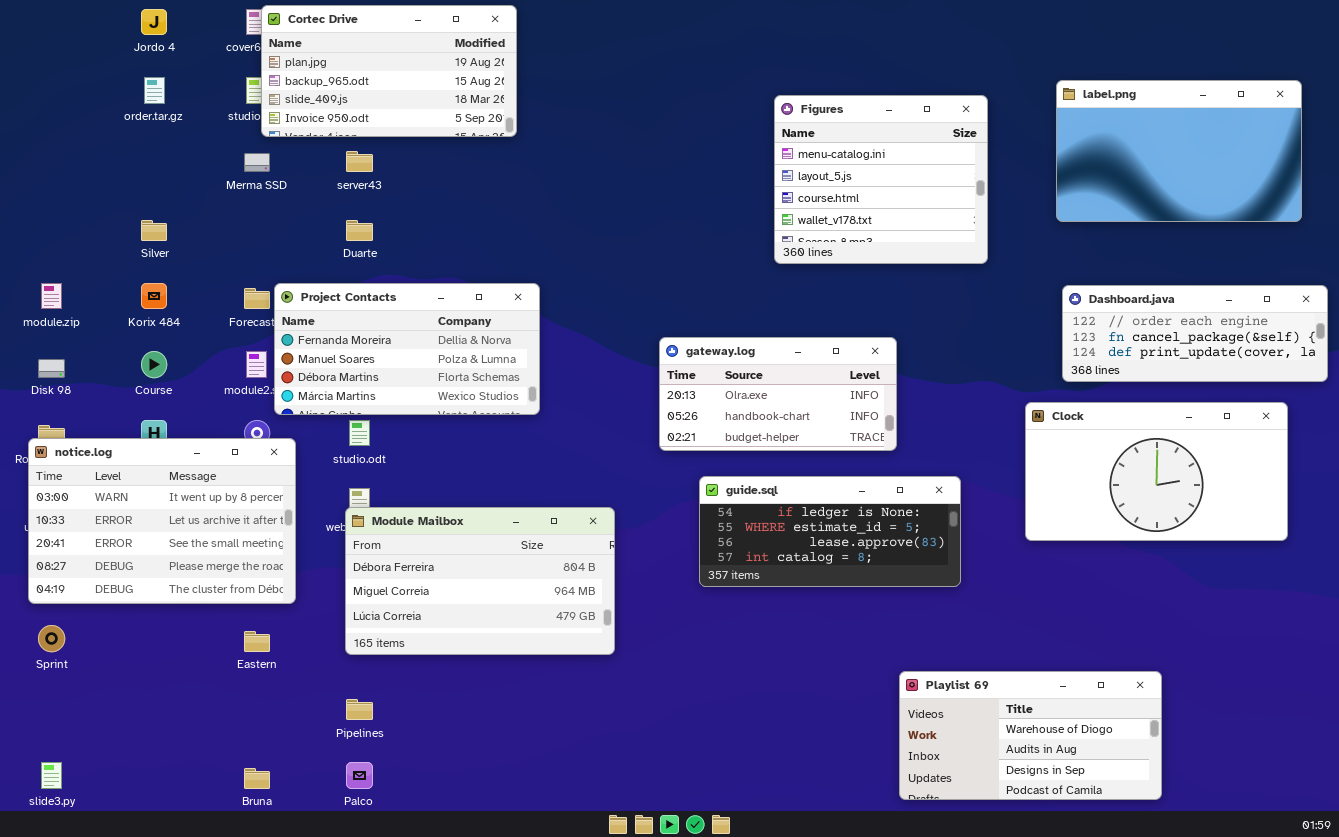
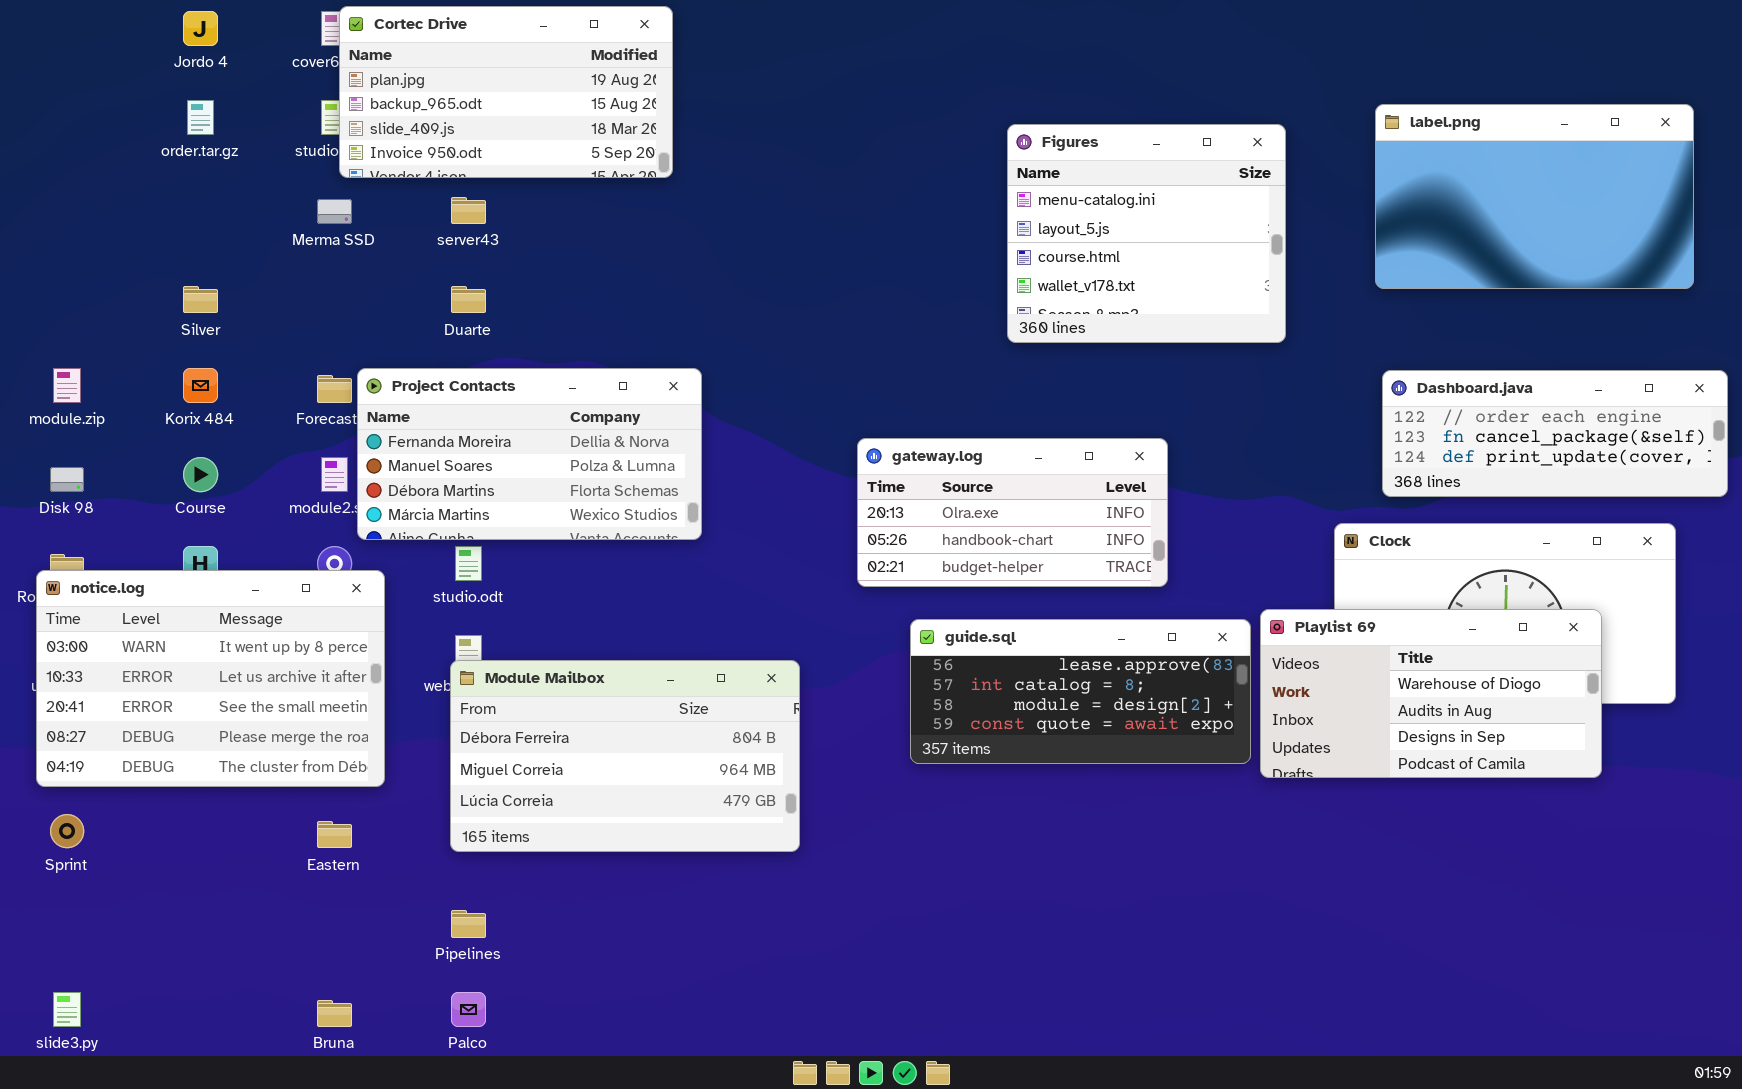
guide.sql: [699,476,961,587] -> [910,619,1251,764], scrolled down 2 rows
Playlist 69: [899,671,1162,800] -> [1260,609,1602,778], moved

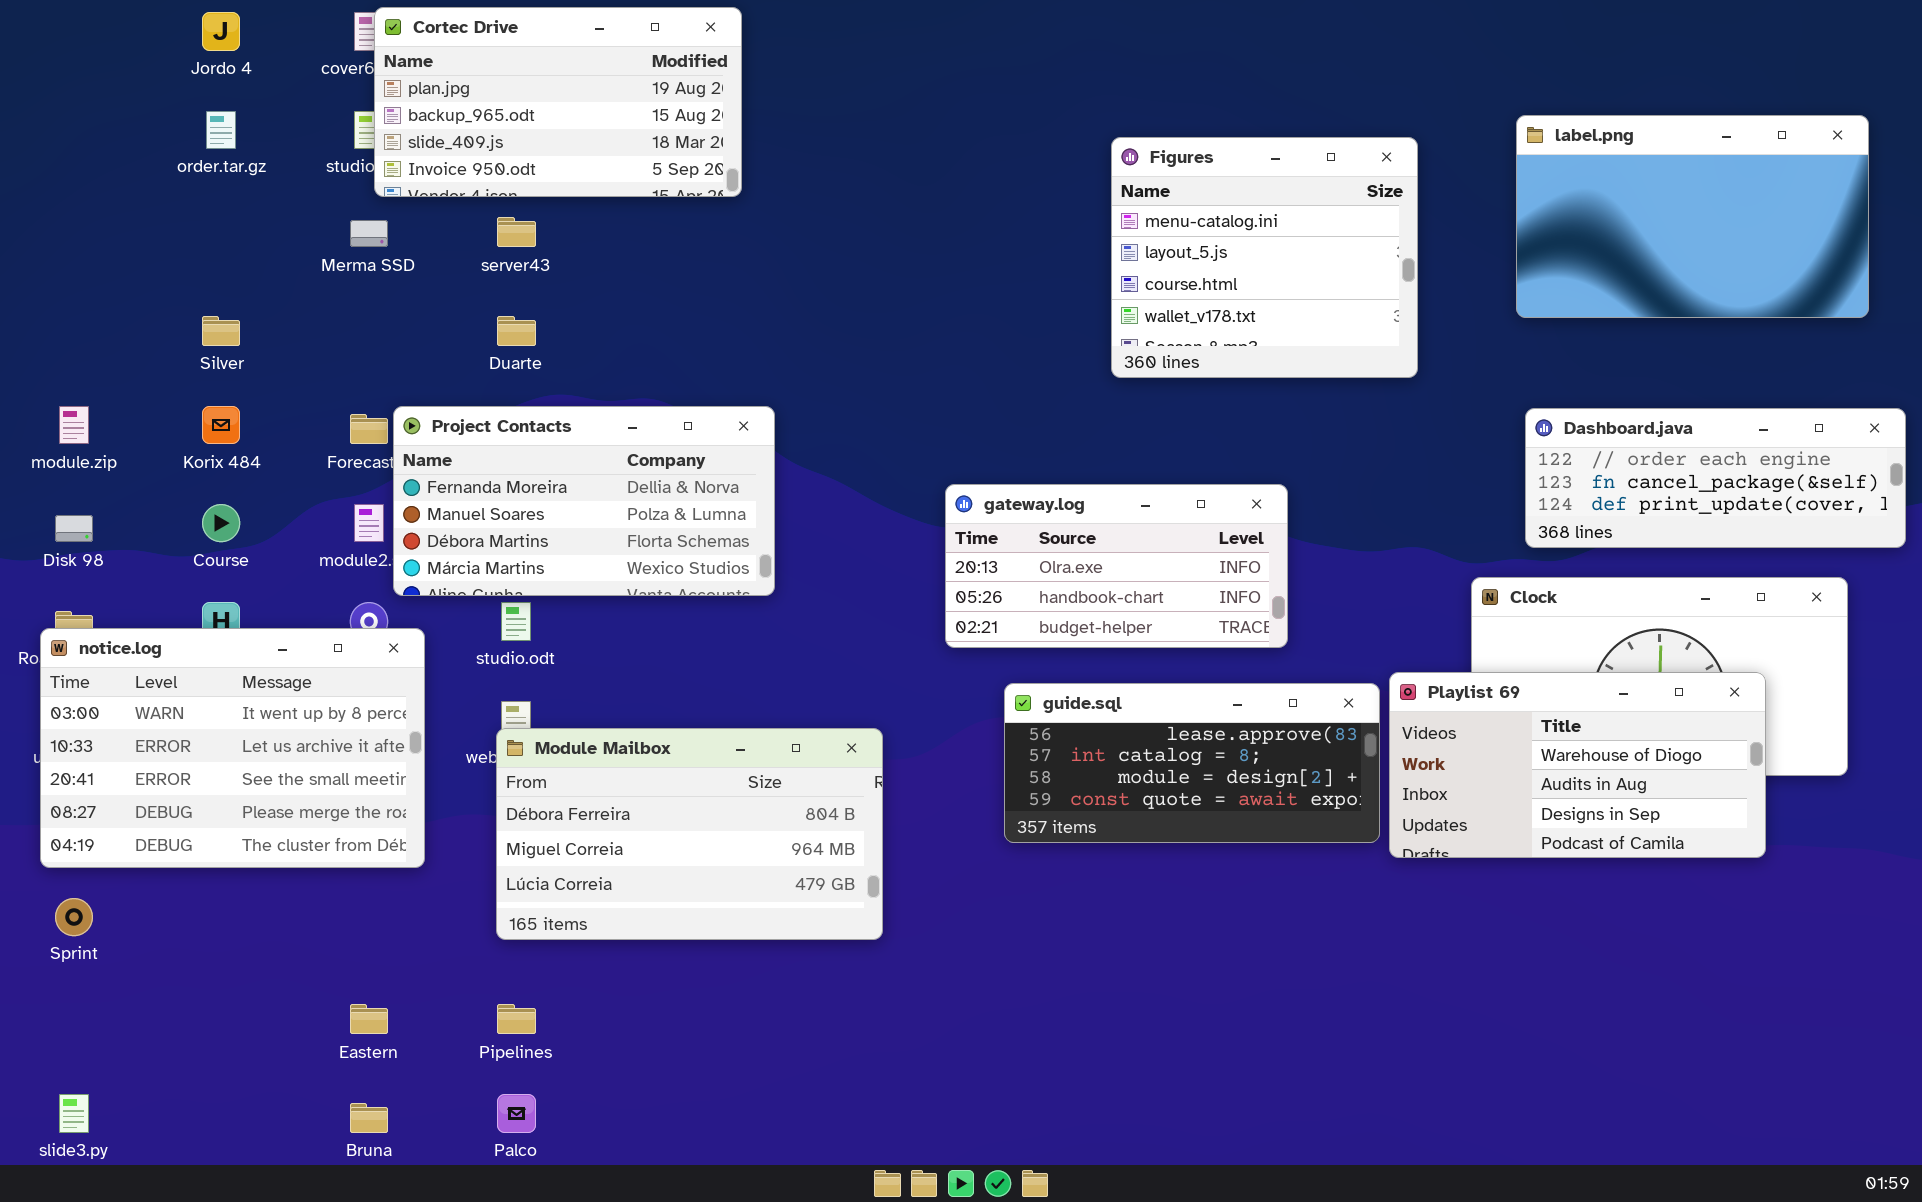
Eastern: [317,821,352,848] -> [350,1004,388,1034], moved

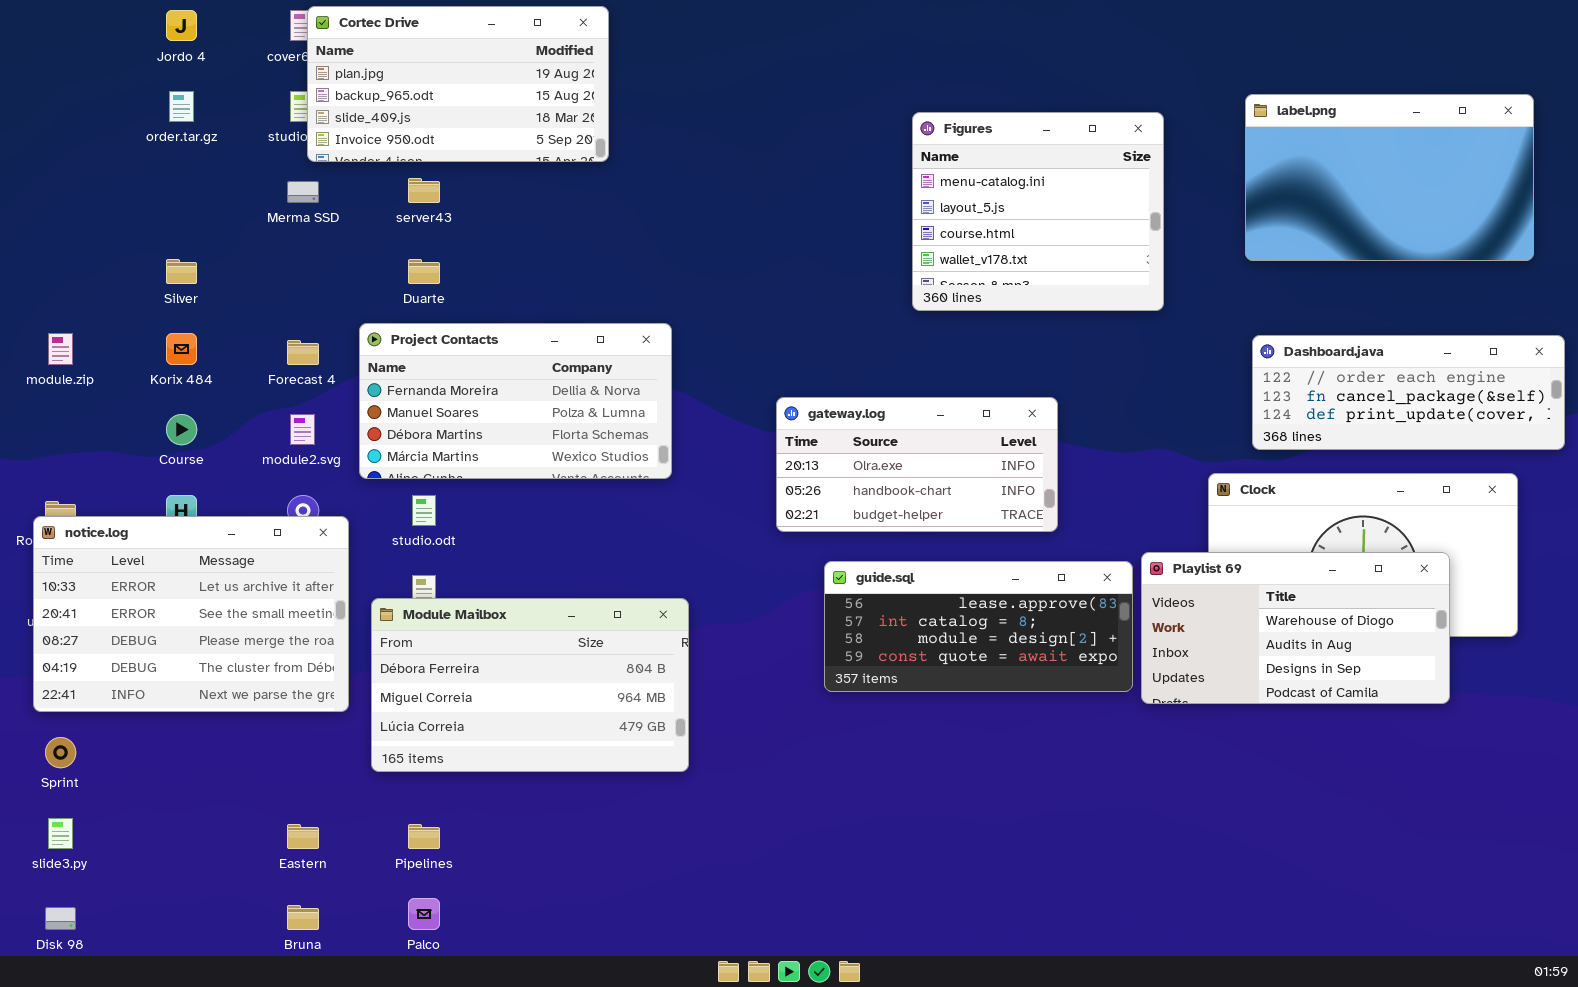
Project Contacts: [393,406,775,596] -> [359,323,672,479], moved
Disk 98: [55,515,93,542] -> [45,907,76,930], moved
notice.log: [40,628,425,868] -> [33,516,349,712], scrolled down 1 row
Module Mailbox: [496,728,883,940] -> [371,598,689,772], moved
slide3.py: [59,1094,89,1133] -> [48,818,73,849], moved

